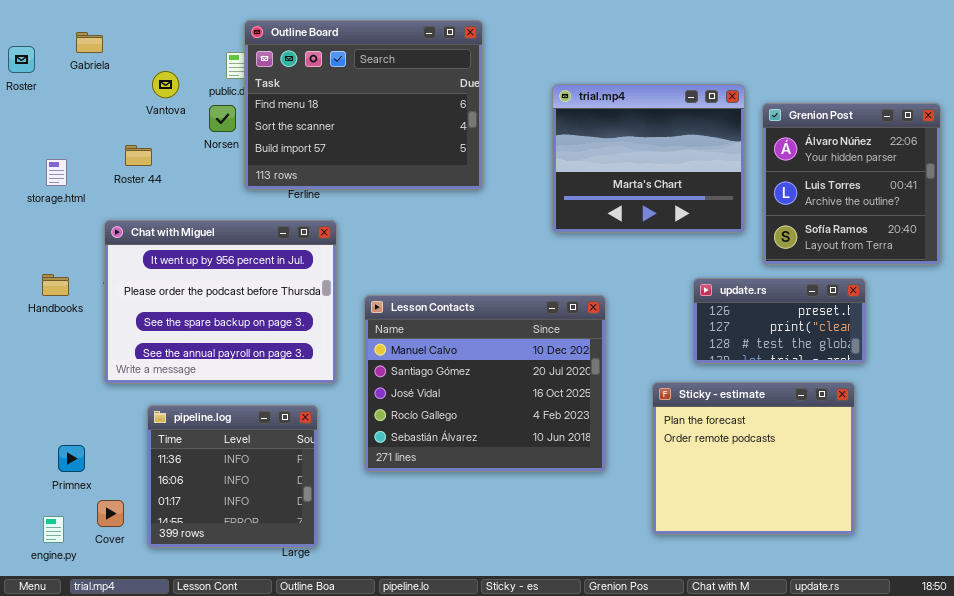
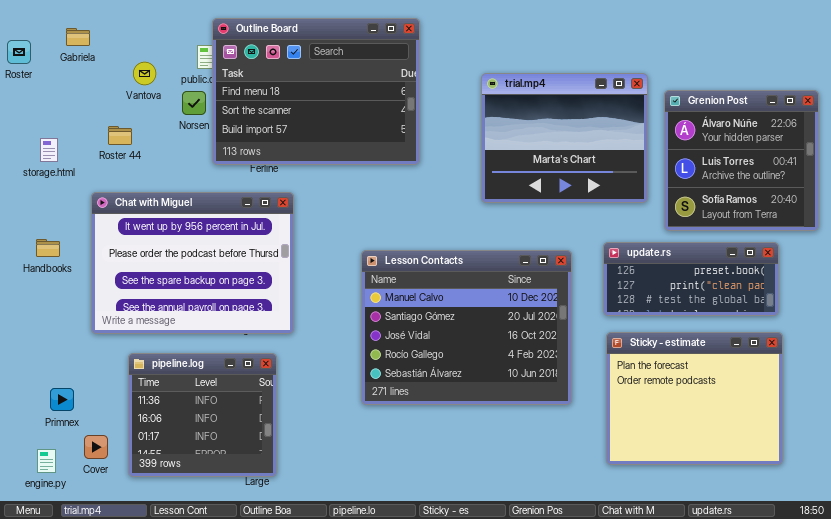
update.rs: [693,278,866,364] -> [603,242,779,316], resized
Lesson Contacts: [364,295,606,472] -> [361,250,572,405], moved
Sticky - estimate: [652,382,855,535] -> [606,332,783,465], moved

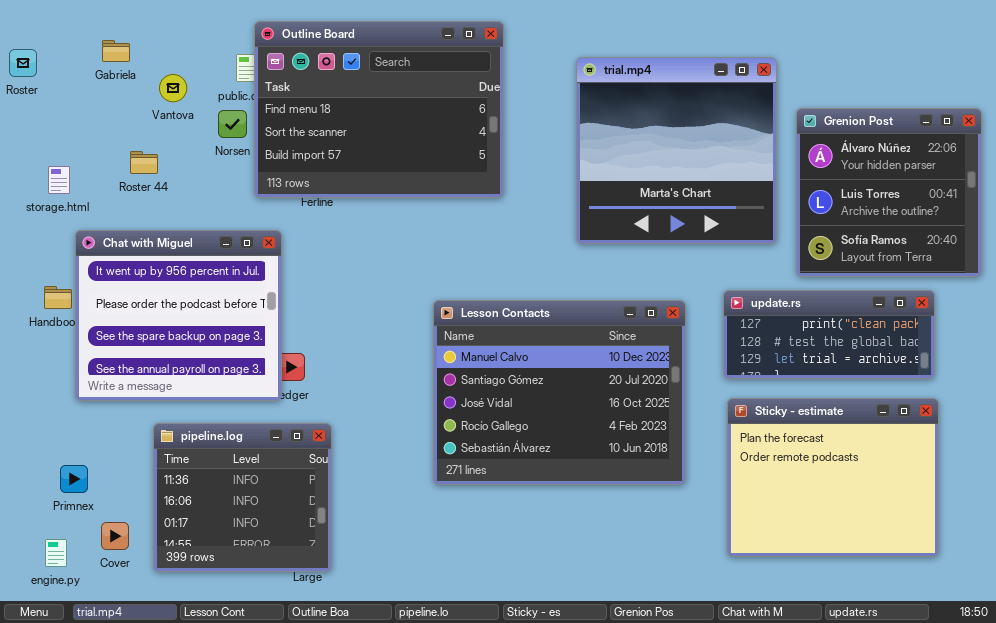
Gabriela: [66,28,90,46] -> [102,40,130,62], moved
trial.mp4: [481,73,648,203] -> [576,57,777,244], resized
Chat with Miguel: [91,192,294,334] -> [75,230,282,401], moved, resized
update.rs: [603,242,779,316] -> [723,290,935,379], scrolled down 1 row

